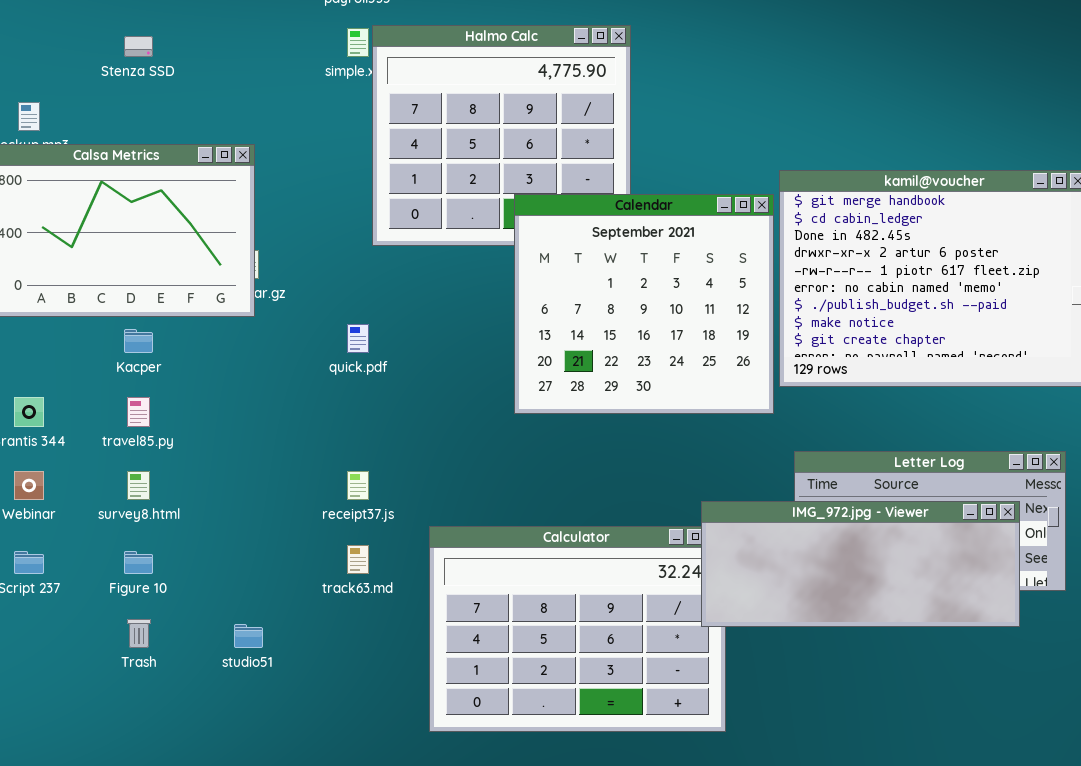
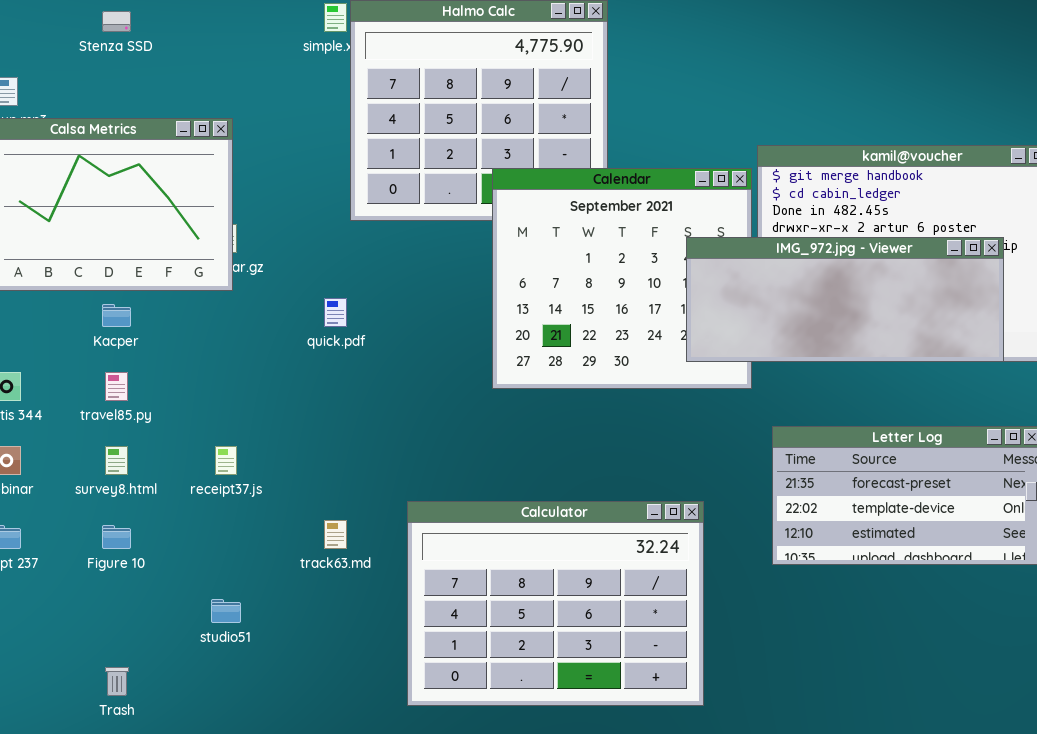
receipt37.js: [347,471,369,500] -> [215,446,237,475], moved
IMG_972.jpg - Viewer: [701,501,1020,627] -> [686,237,1004,362], moved
Trash: [127,619,151,648] -> [105,667,129,696], moved

